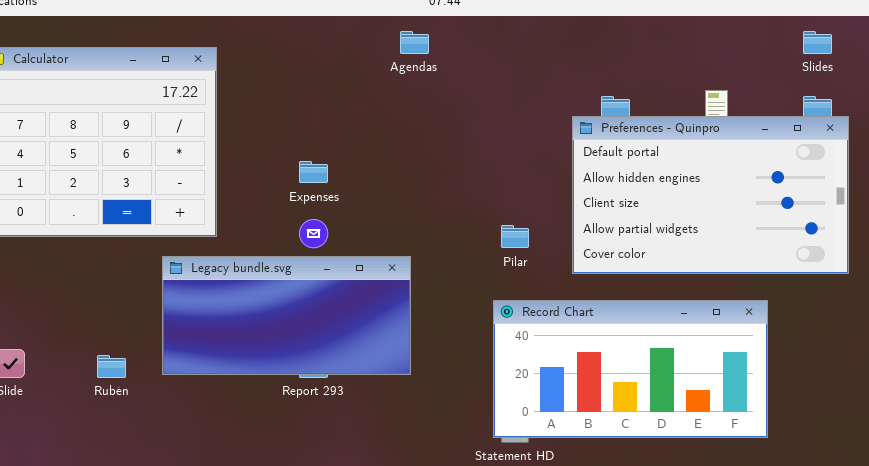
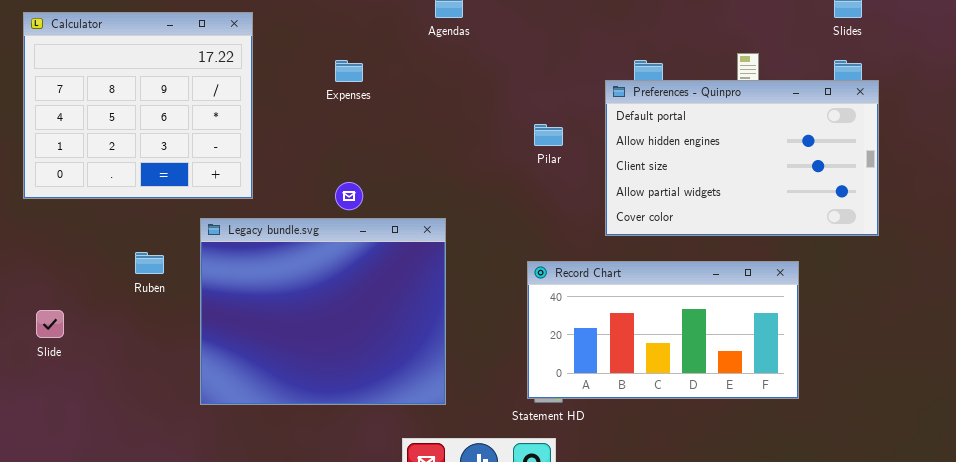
Expenses: [299,161,328,183] -> [335,60,363,82], moved
Pilar: [501,225,529,248] -> [534,124,563,146], moved
Legacy bundle.svg: [162,256,411,375] -> [200,218,446,405], resized
Rubén: [97,355,126,378] -> [135,252,164,274], moved

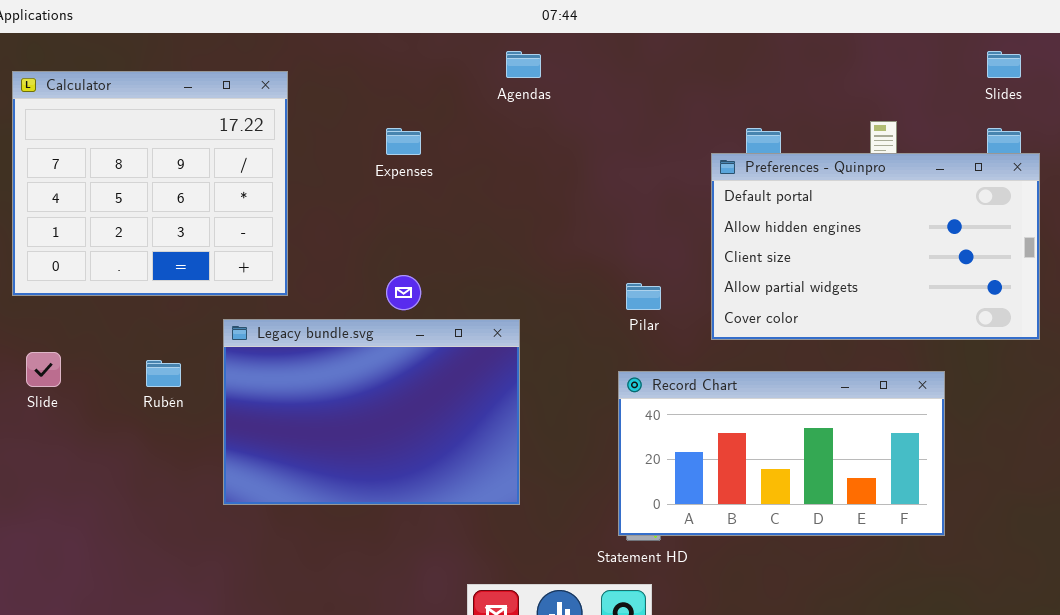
Pilar: [534,124,563,146] -> [626,283,661,310], moved
Legacy bundle.svg: [200,218,446,405] -> [223,319,520,505], resized
Slide: [36,310,64,338] -> [26,352,61,387], moved

